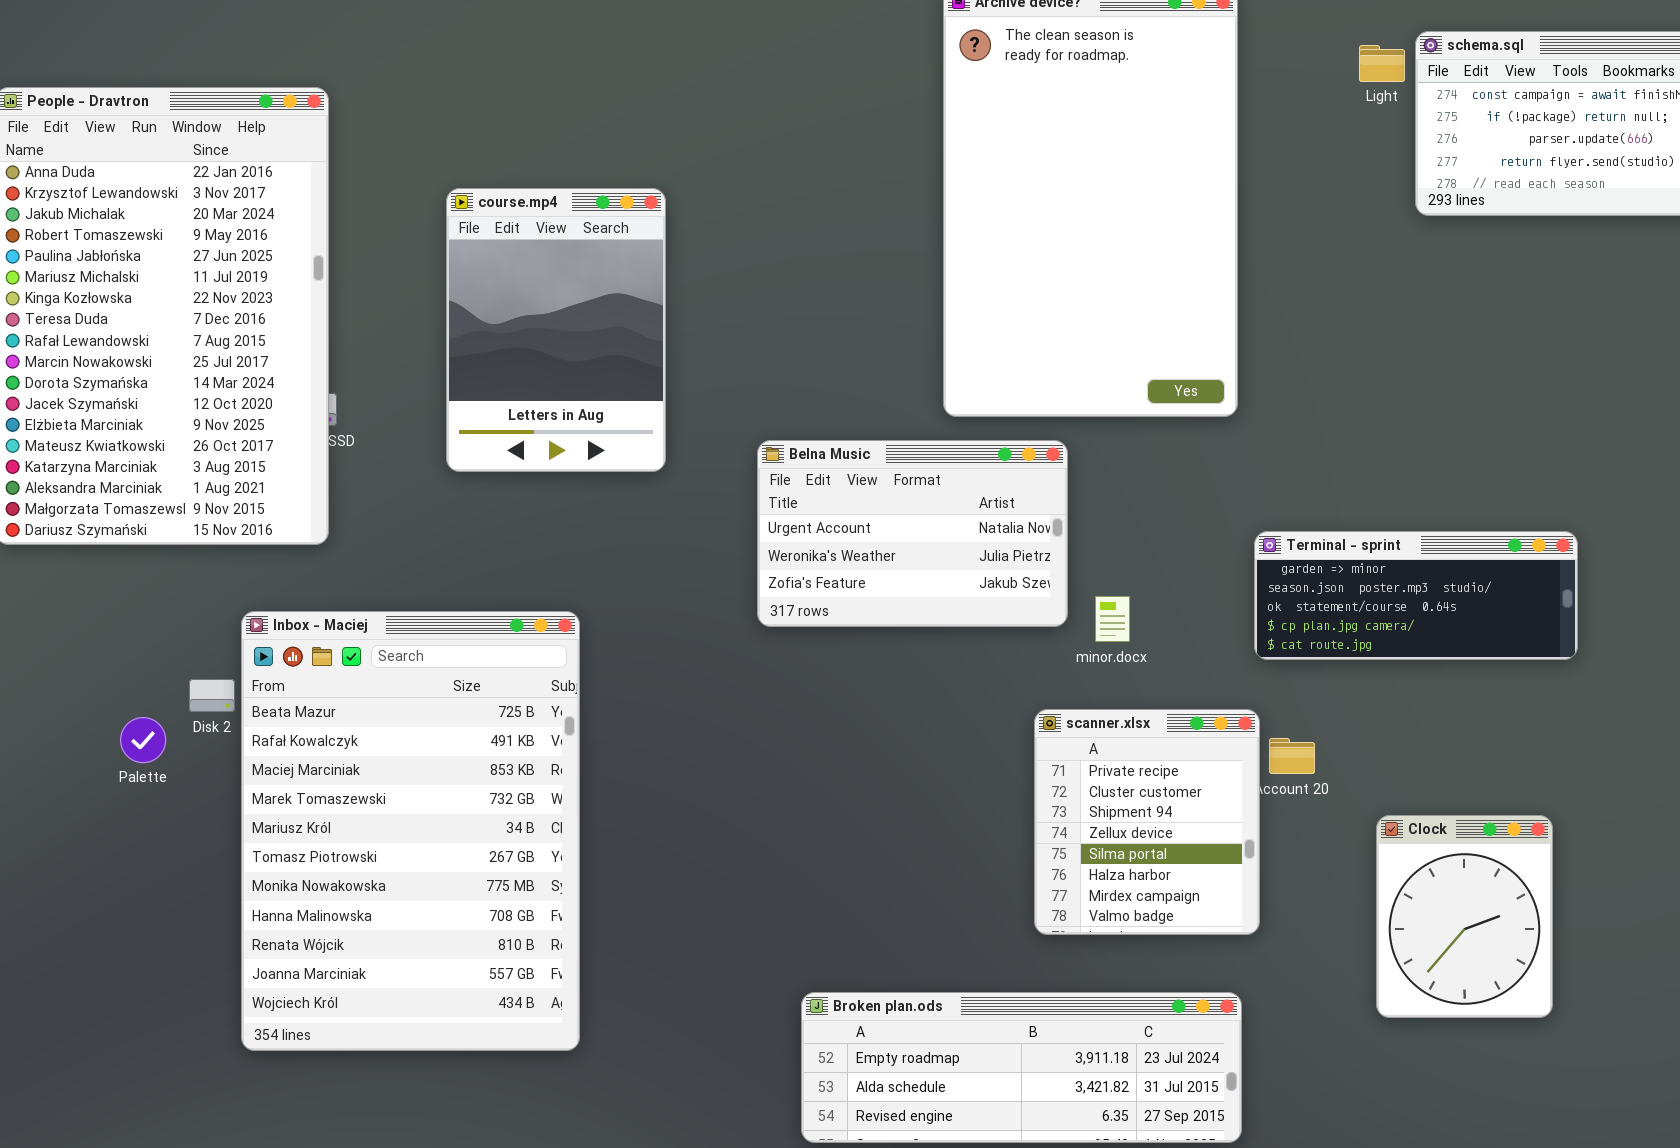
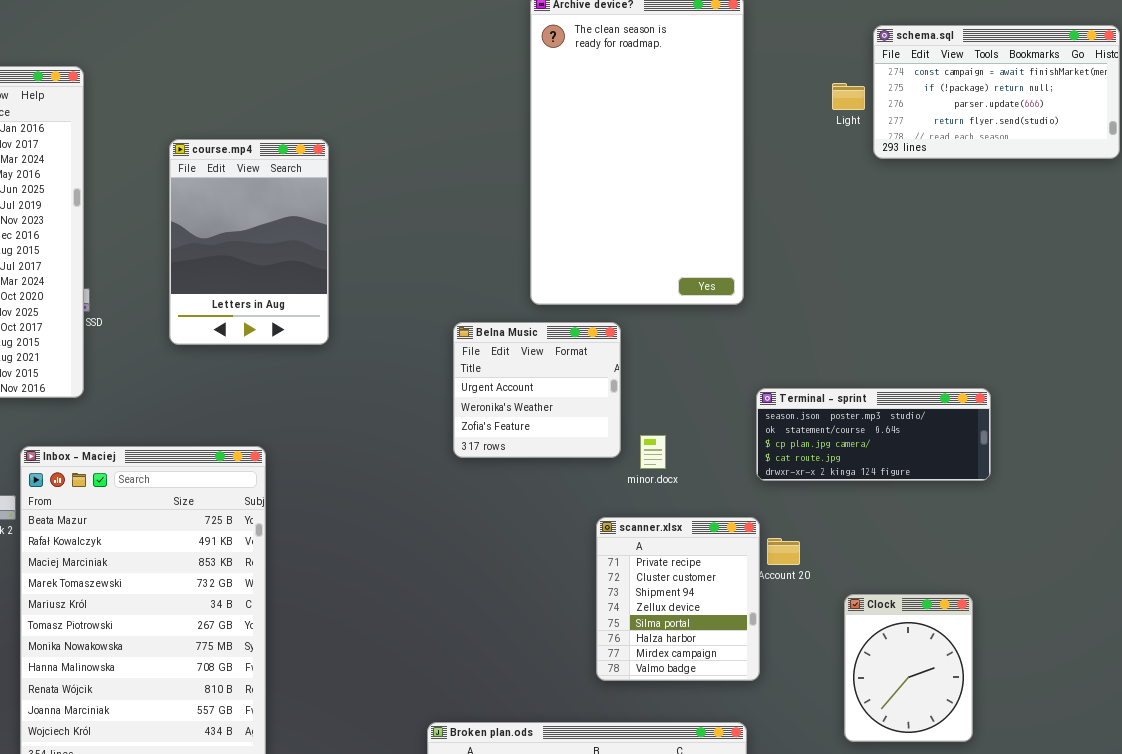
Light: [1359,45,1405,82] -> [832,83,865,110], moved
Belna Music: [757,440,1068,627] -> [453,322,621,458], resized
Terminal - sprint: [1254,531,1578,660] -> [756,388,991,481], scrolled down 1 row

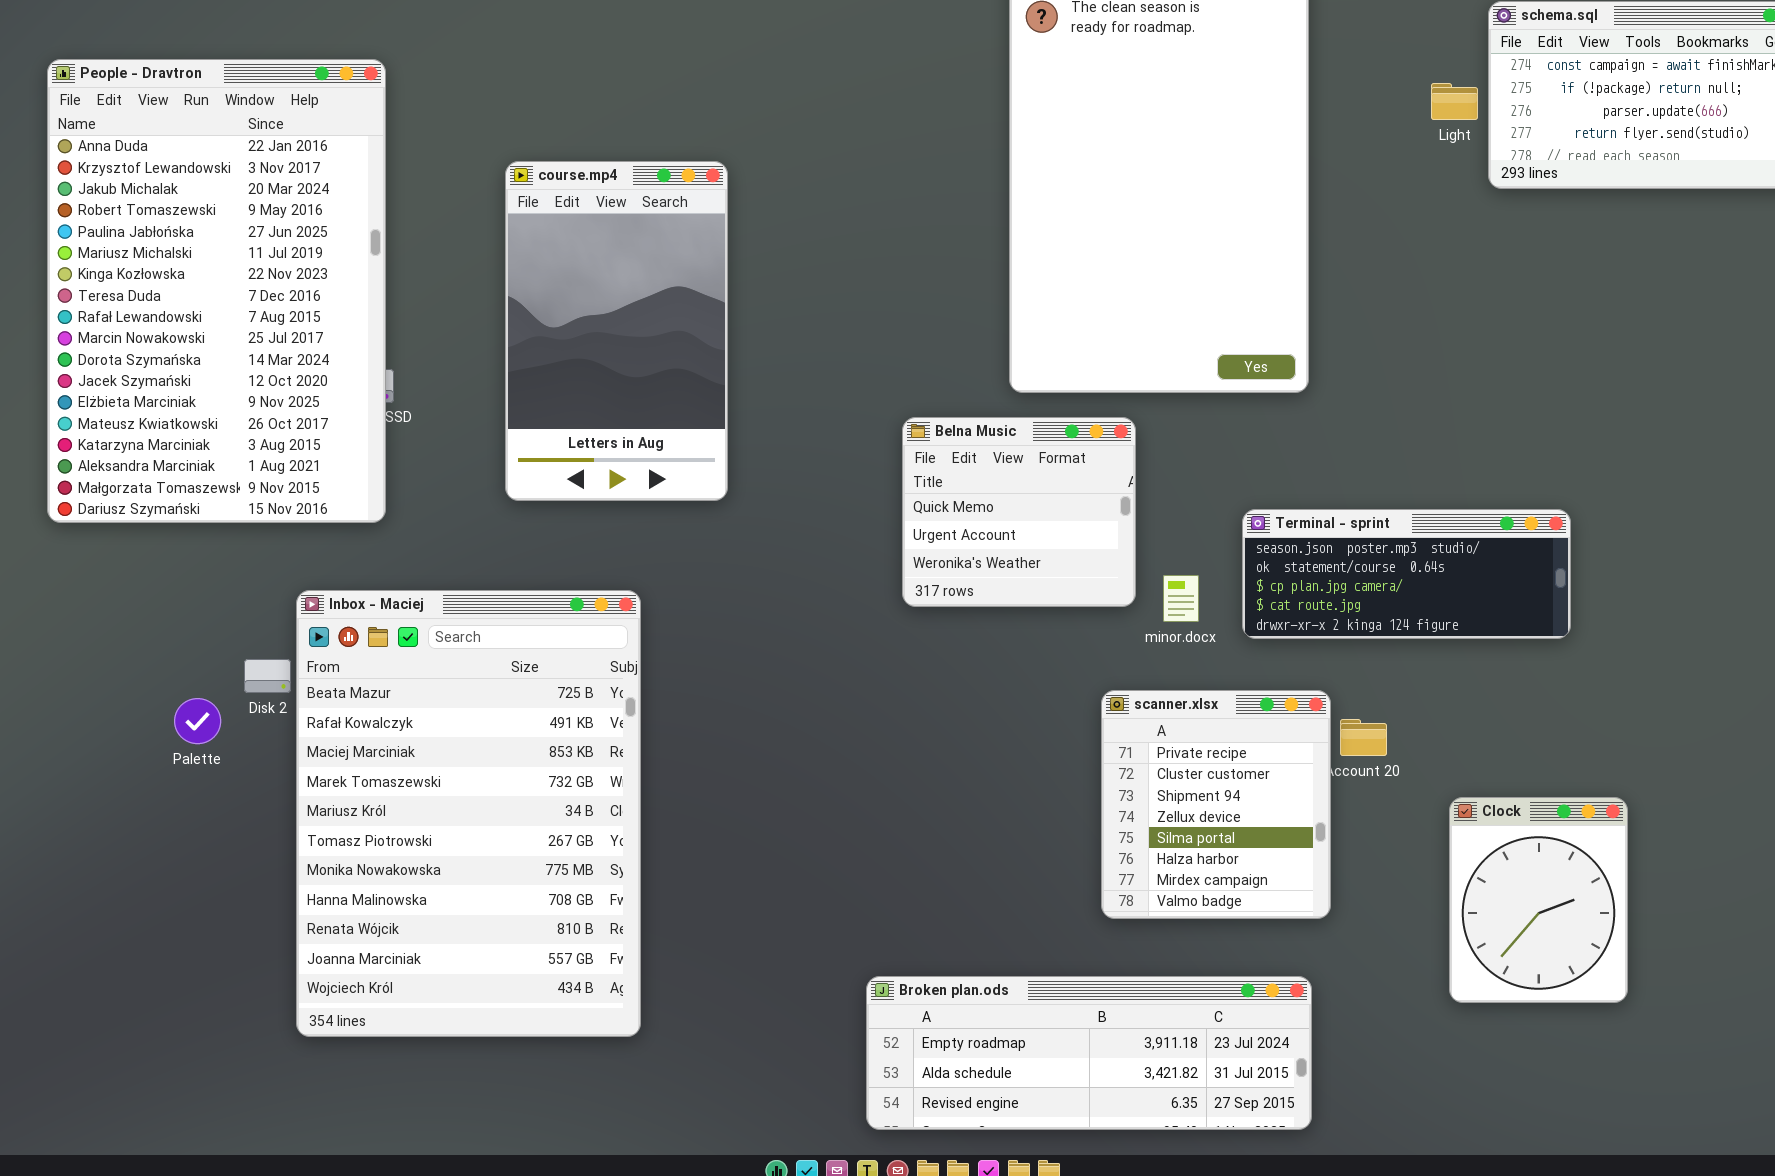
course.mp4: [169,139,329,345] -> [505,161,728,501], resized
Belna Music: [453,322,621,458] -> [902,417,1136,607], scrolled up 1 row
Terminal - sprint: [756,388,991,481] -> [1242,509,1571,639], moved

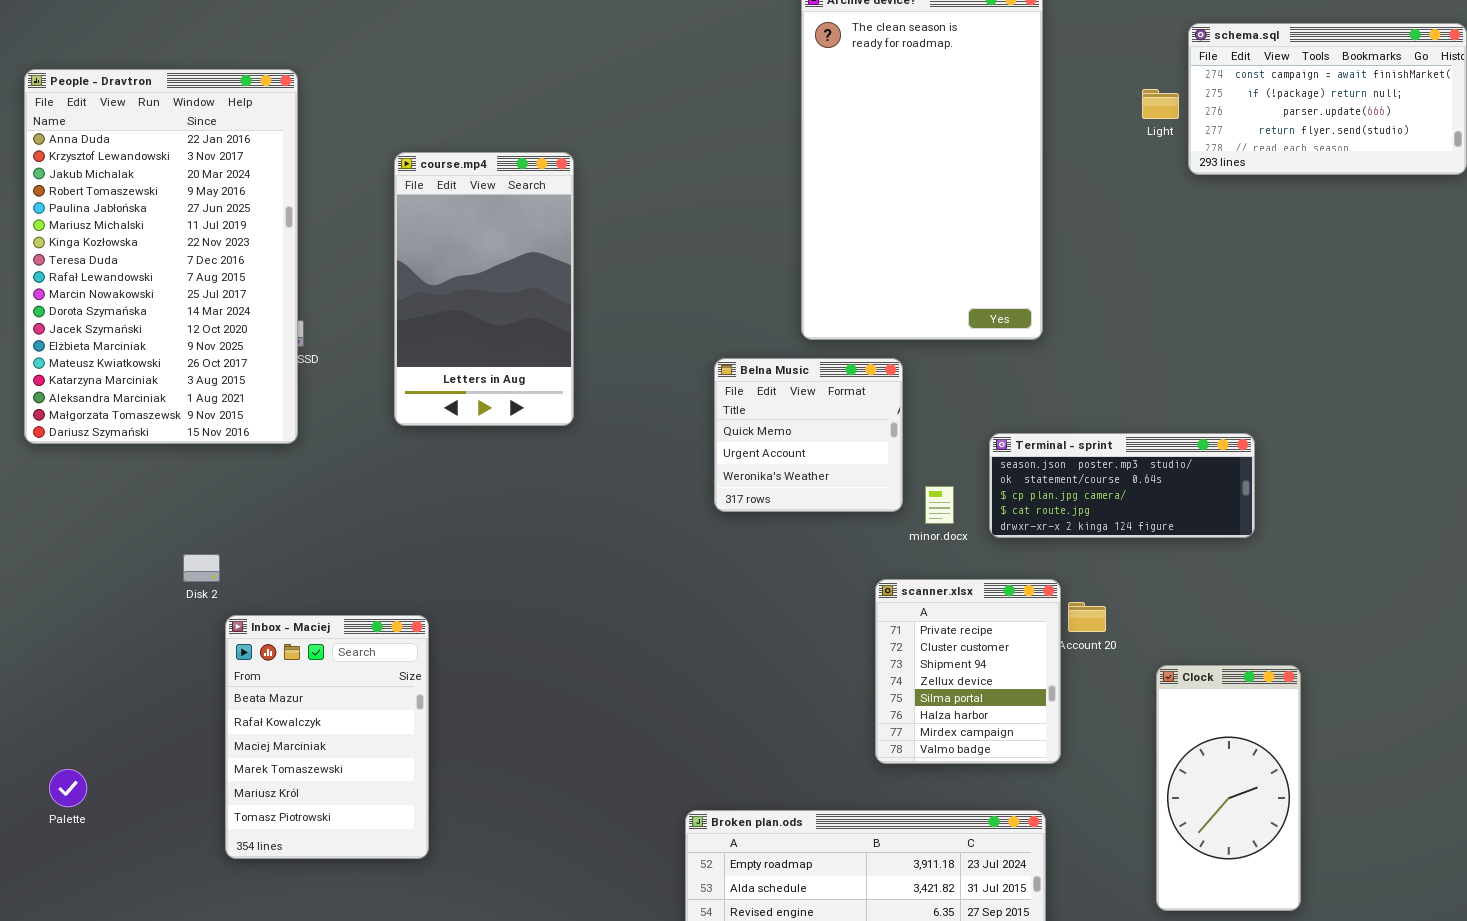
Inbox - Maciej: [296,590,641,1037] -> [225,615,429,859], resized
Palette: [174,698,221,744] -> [49,769,87,807], moved
Clock: [1449,797,1628,1003] -> [1156,665,1301,911], resized

